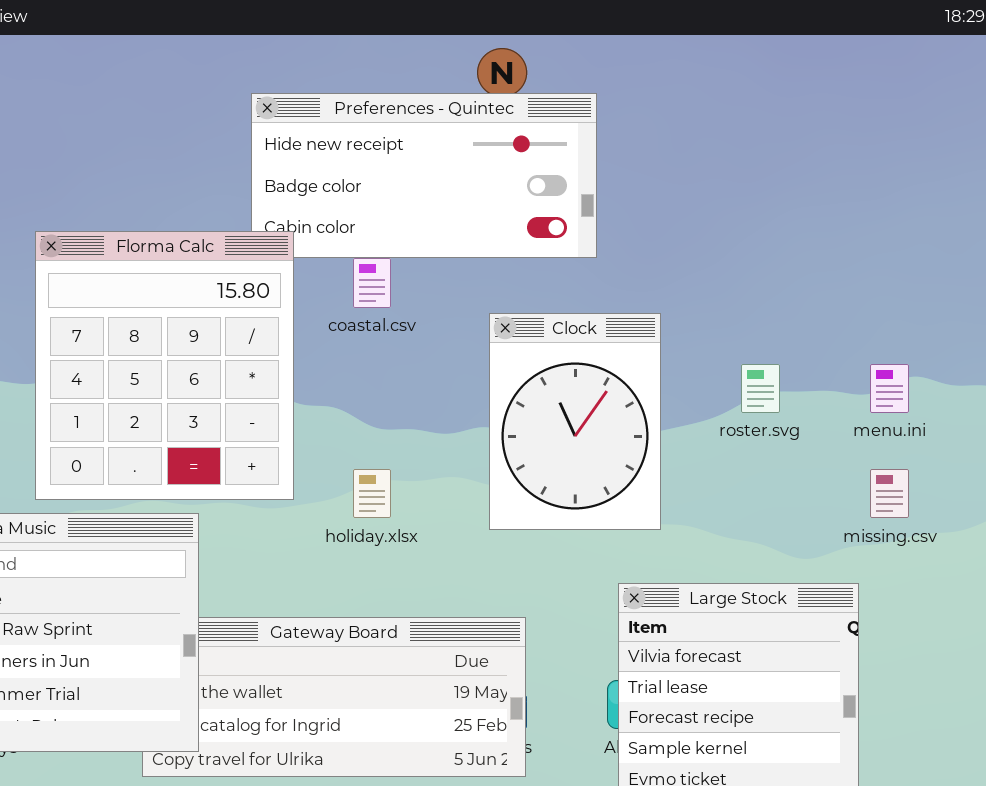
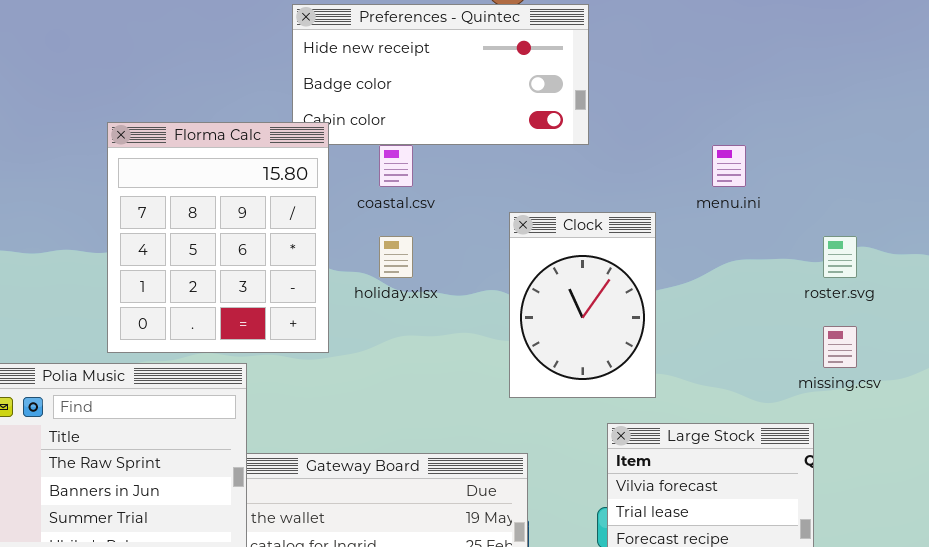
Clock: [489,313,661,530] -> [509,212,656,398], moved
roster.svg: [741,364,780,413] -> [823,236,857,278], moved
menu.ini: [870,364,909,413] -> [712,145,746,187], moved
holiday.xlsx: [353,469,391,518] -> [379,236,413,278], moved

